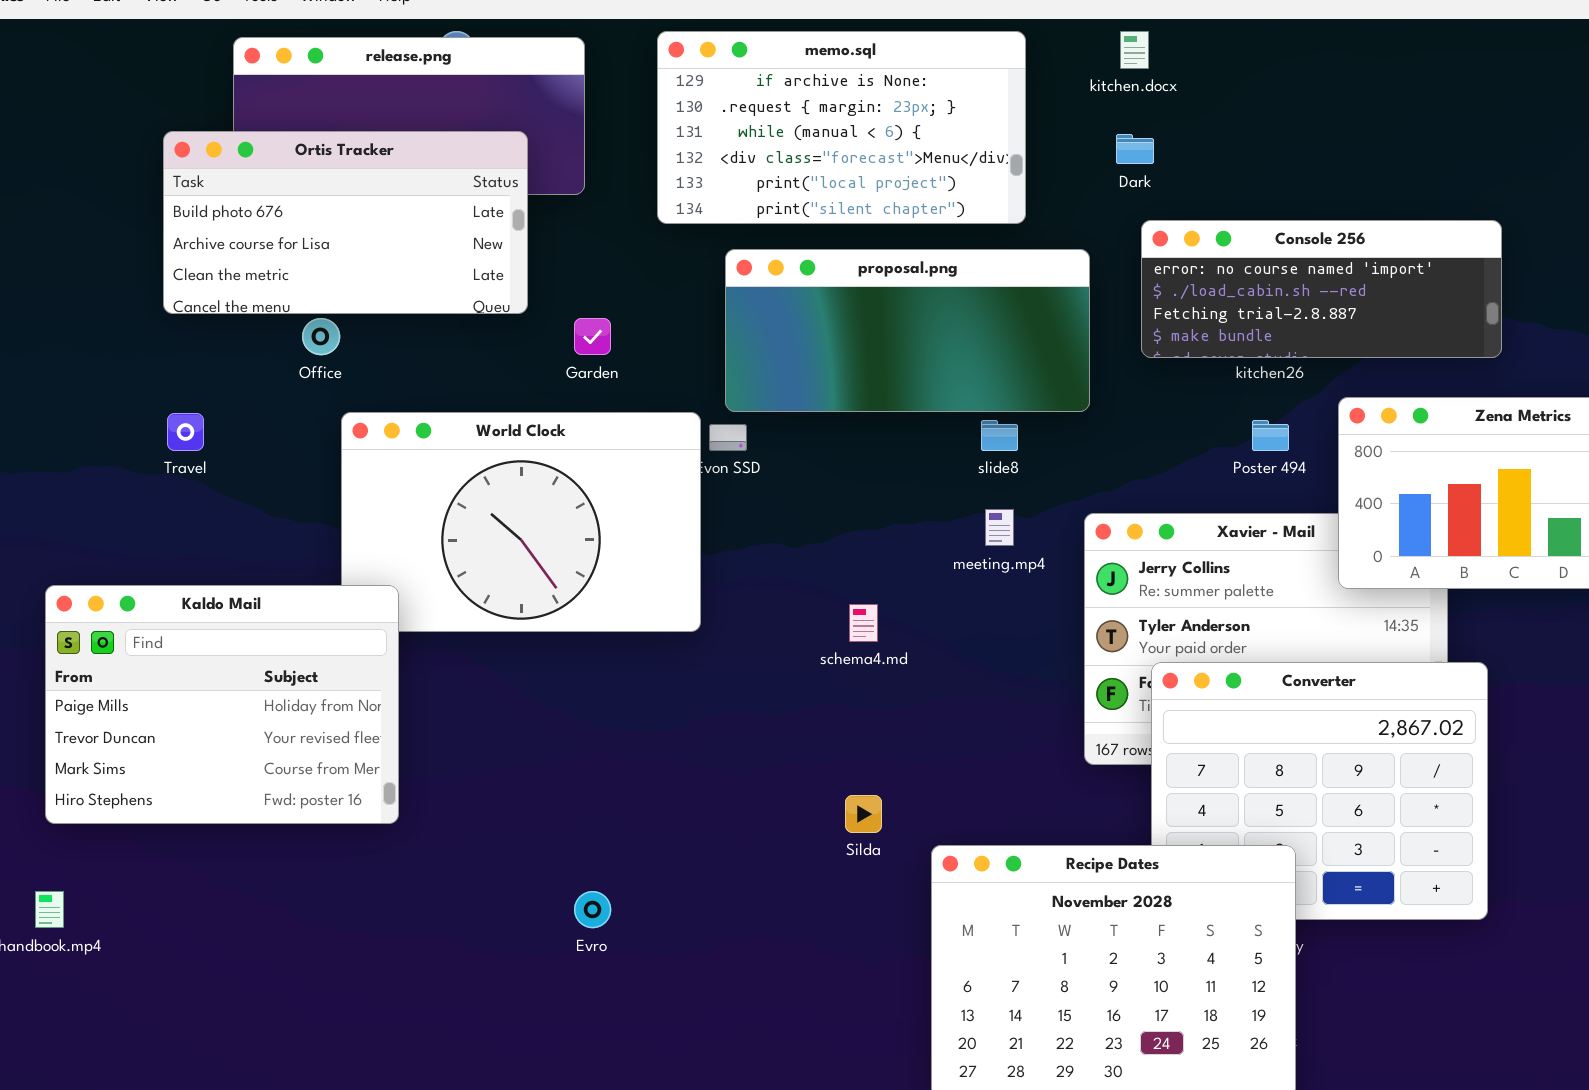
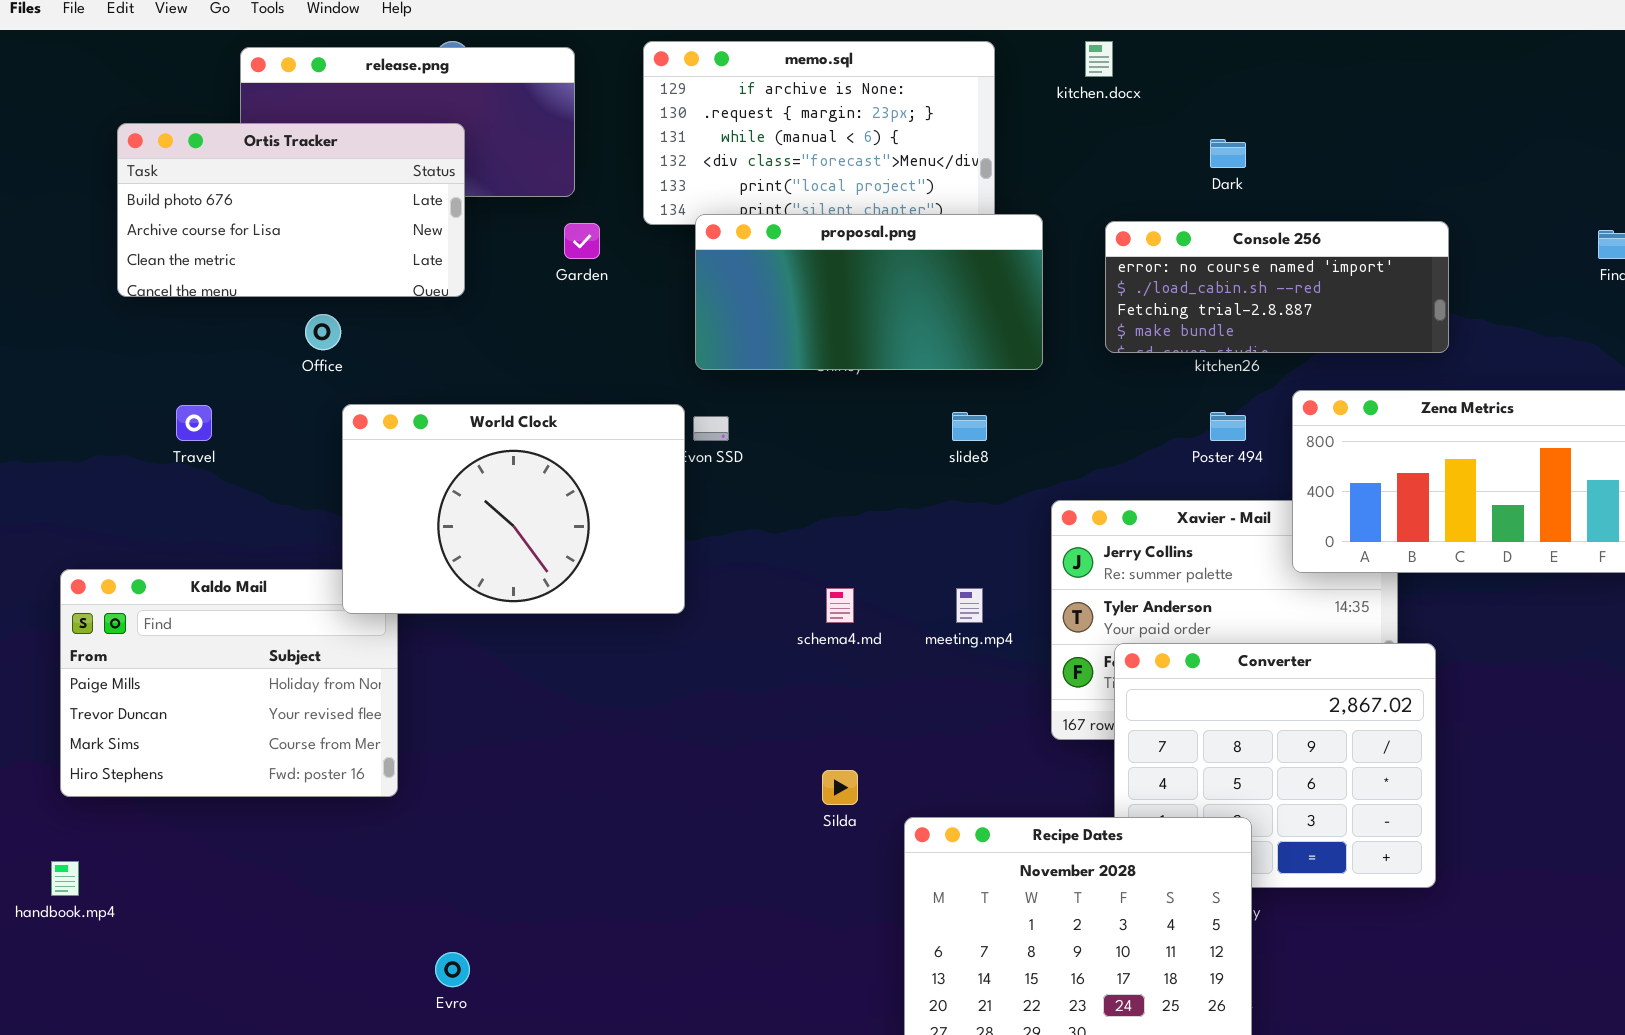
Ortis Tracker: [163,131,528,314] -> [117,123,465,297], moved
Dark: [1116,134,1154,164] -> [1210,139,1246,168], moved
proposal.png: [725,249,1090,412] -> [695,214,1043,370], moved
Garden: [574,318,611,355] -> [564,223,600,259], moved
World Clock: [341,412,701,632] -> [342,404,685,614], raised
meeting.mp4: [985,509,1014,546] -> [956,588,983,623], moved
Evro: [574,891,611,928] -> [435,952,470,987], moved

